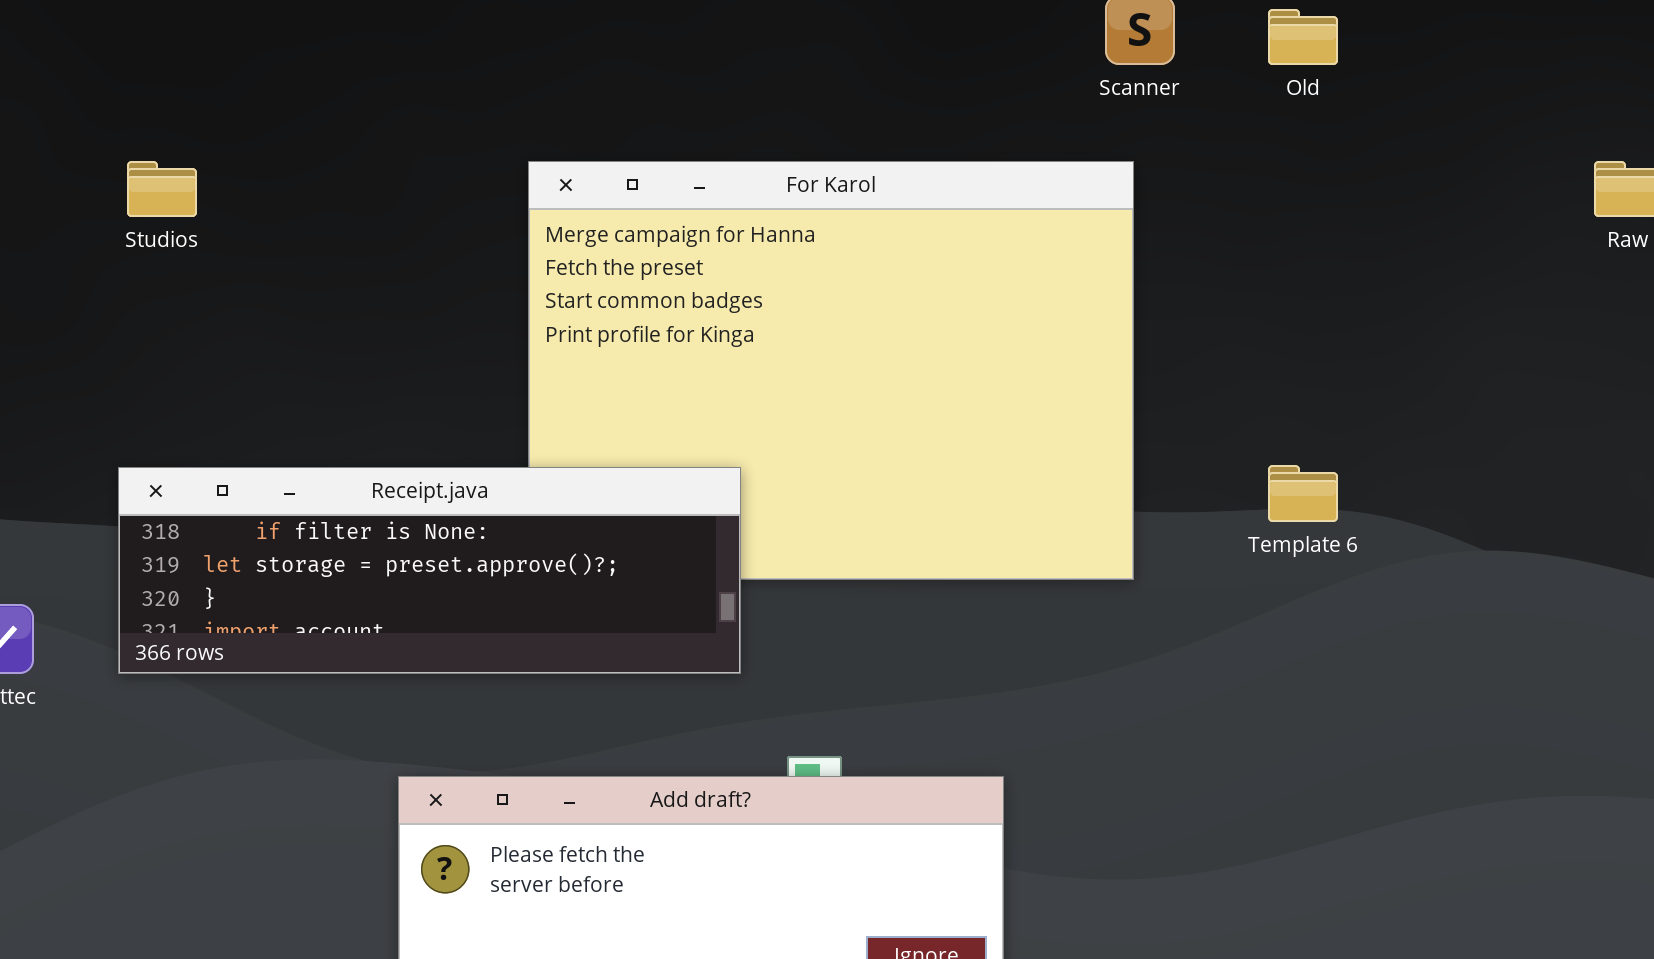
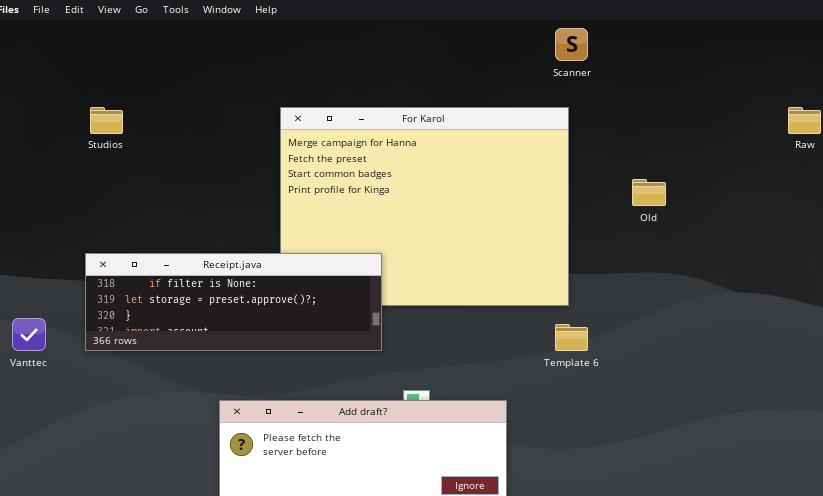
Old: [1268,9,1338,65] -> [632,179,666,206], moved
Template 6: [1268,465,1338,522] -> [555,324,588,351], moved

